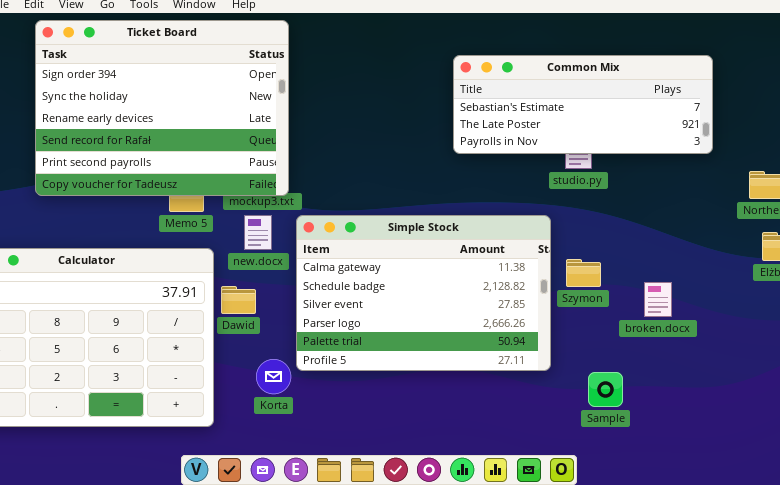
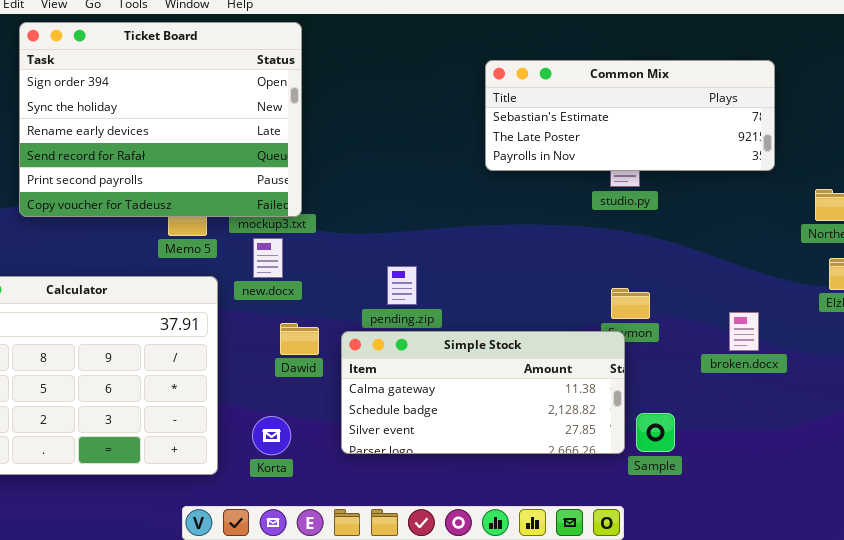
Simple Stock: [296,215,551,371] -> [341,331,625,454], moved, resized
broken.docx: [644,282,672,317] -> [729,312,759,351], moved
Dawid: [221,286,256,314] -> [280,323,319,355], moved
Korta: [256,359,291,394] -> [252,416,291,455], moved

